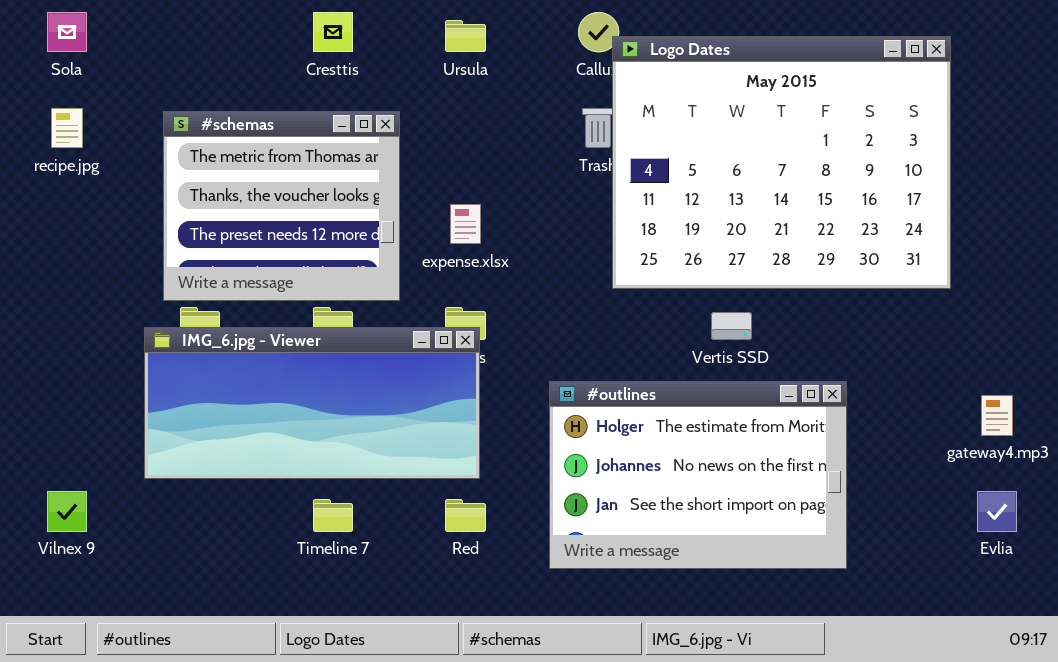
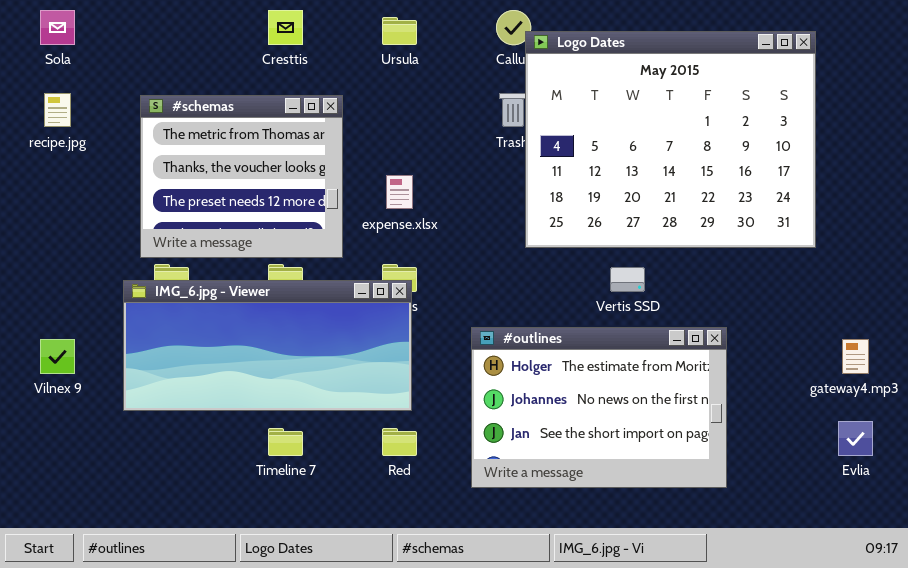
Vilnex 9: [47,491,87,532] -> [40,339,75,374], moved

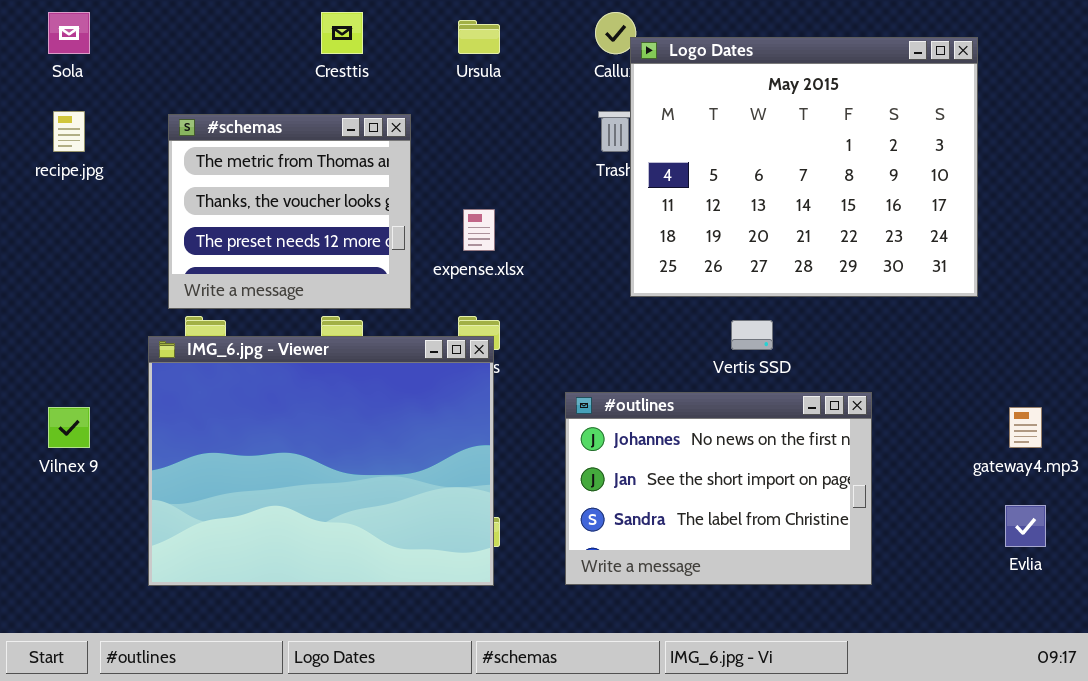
IMG_6.jpg - Viewer: [123,280,412,411] -> [148,336,494,586], resized
#outlines: [471,327,727,488] -> [565,392,872,585], scrolled down 1 row

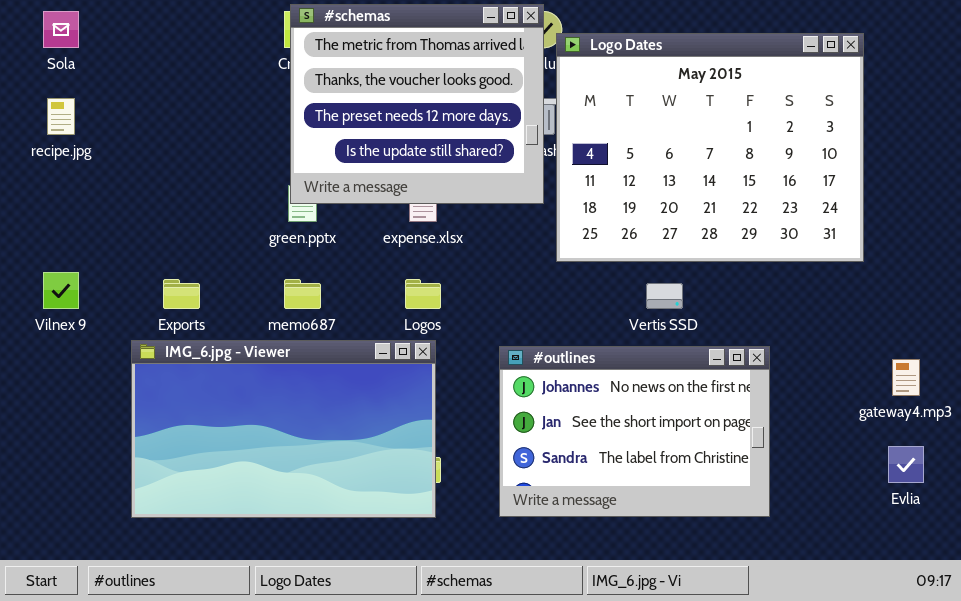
#schemas: [168,114,411,309] -> [290,4,544,204], moved, resized
IMG_6.jpg - Viewer: [148,336,494,586] -> [131,340,436,518], resized
Vilnex 9: [48,407,90,448] -> [43,272,79,309], moved

